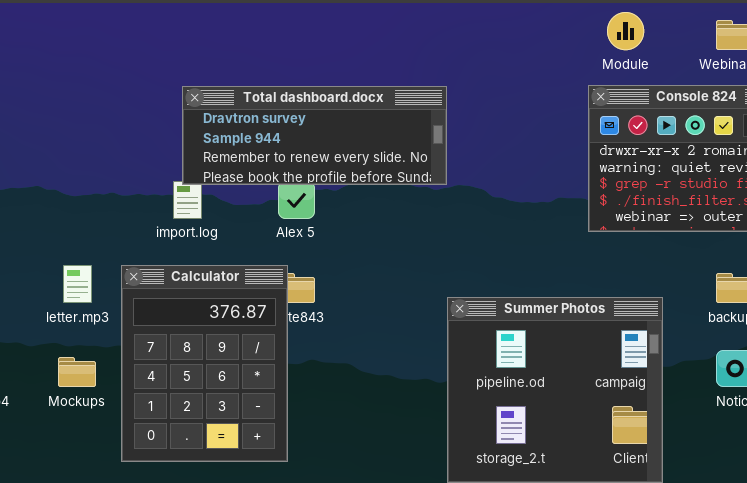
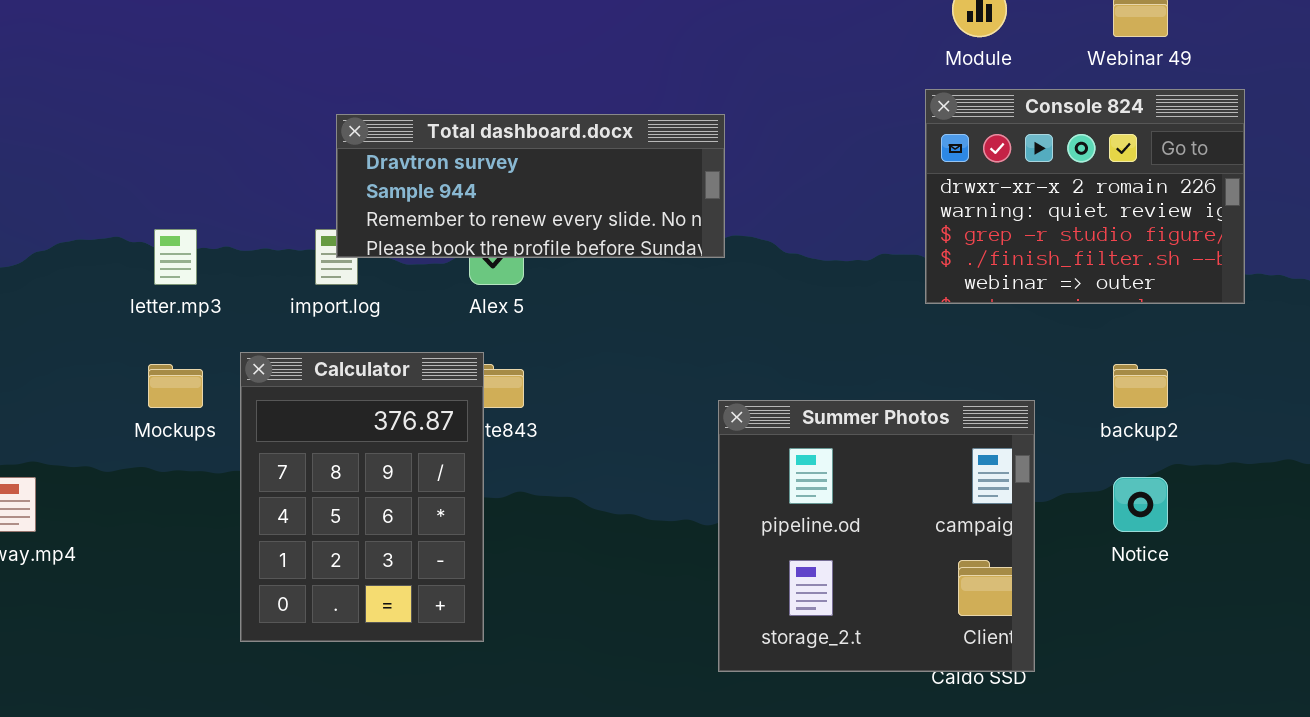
Total dashboard.docx: [182,86,447,185] -> [336,114,725,258], moved
letter.mp3: [63,265,92,303] -> [154,229,197,285], moved
Mockups: [58,357,96,387] -> [148,364,203,408], moved

